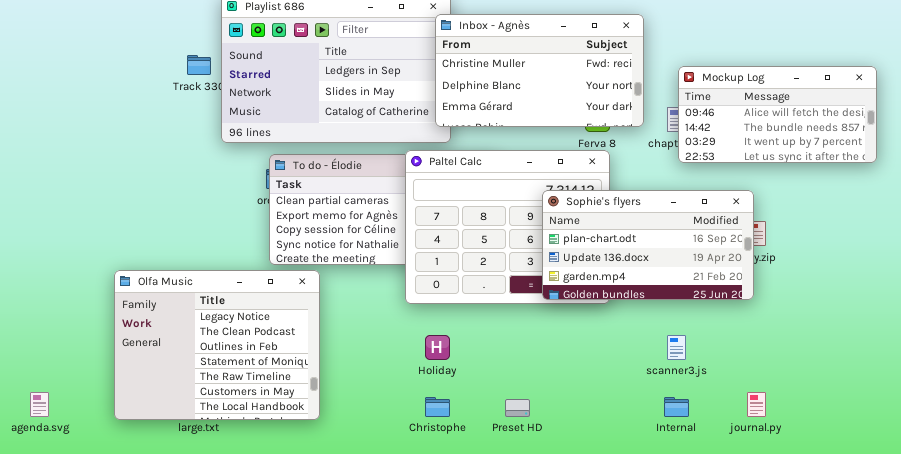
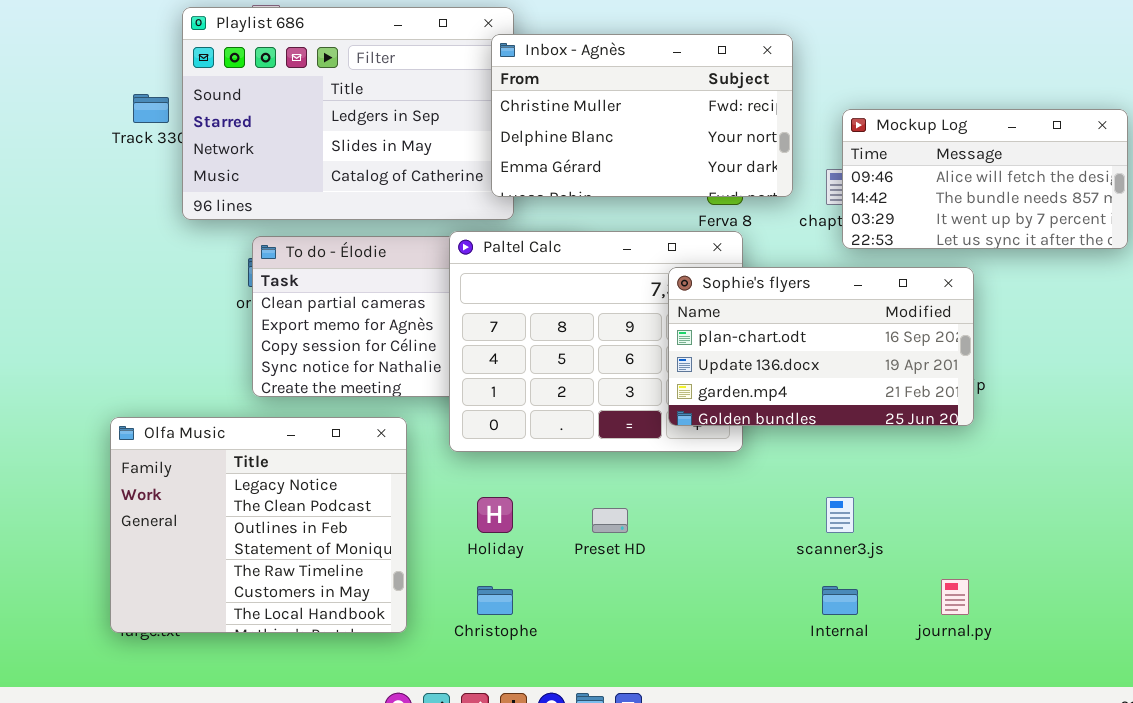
Sophie's flyers: [542,190,754,300] -> [668,267,974,426], moved
Olfa Music: [114,270,320,420] -> [110,417,407,633], moved
Preset HD: [505,399,530,417] -> [592,508,628,533], moved

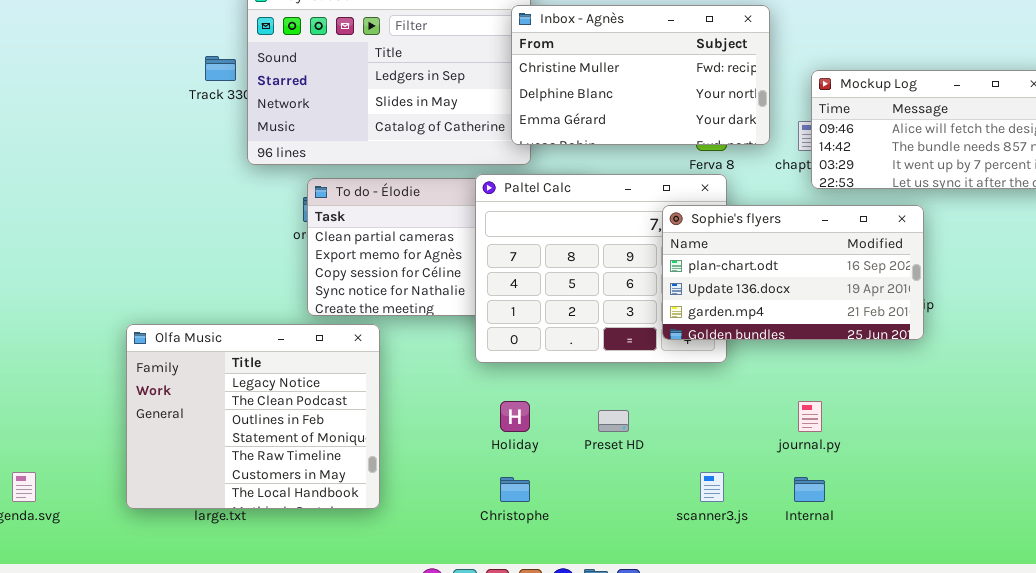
Olfa Music: [110,417,407,633] -> [126,324,380,509], moved
scanner3.js: [826,497,854,533] -> [700,472,724,502], moved
journal.py: [941,579,969,615] -> [798,401,822,432], moved

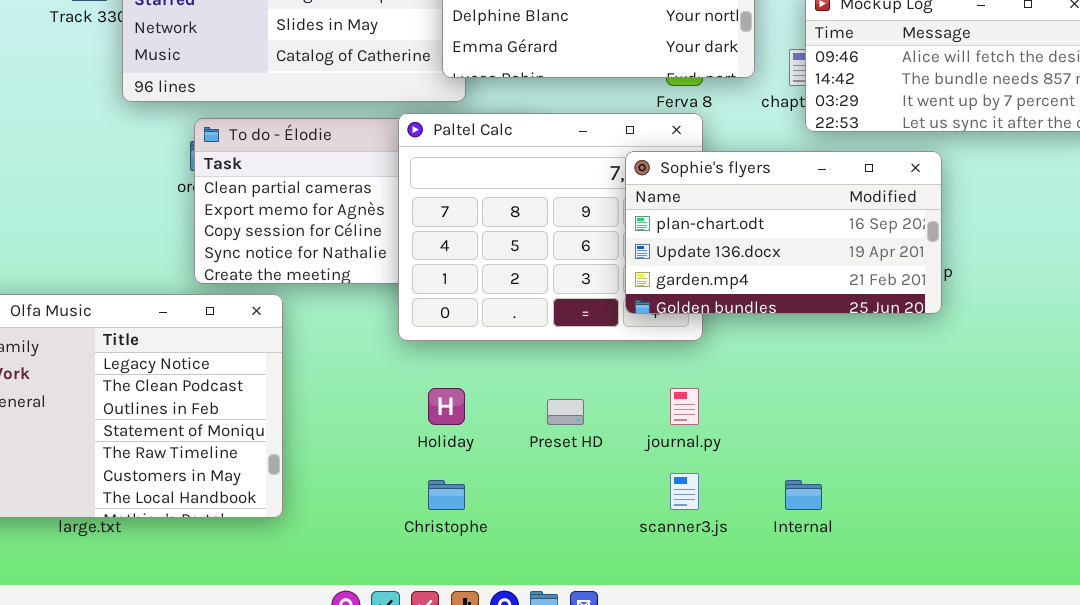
journal.py: [798,401,822,432] -> [670,388,699,425], moved

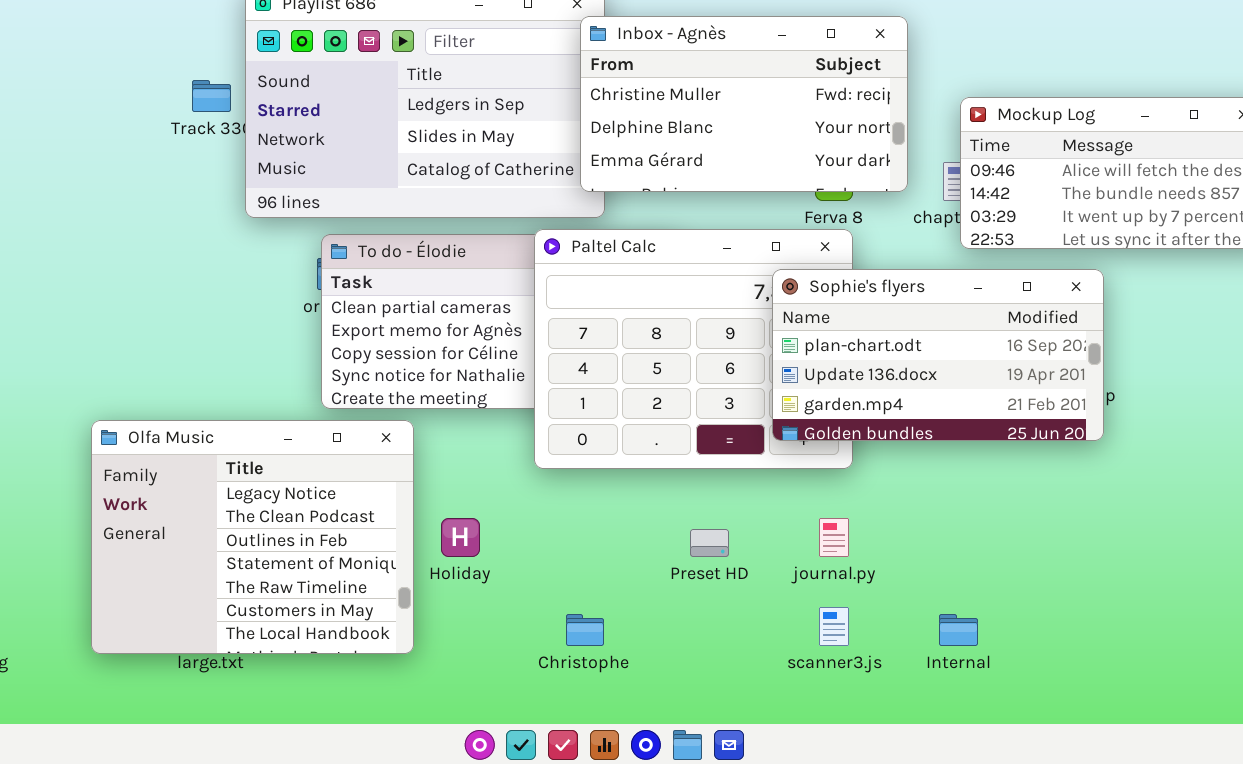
Holiday: [428,388,465,425] -> [441,518,480,557], moved

